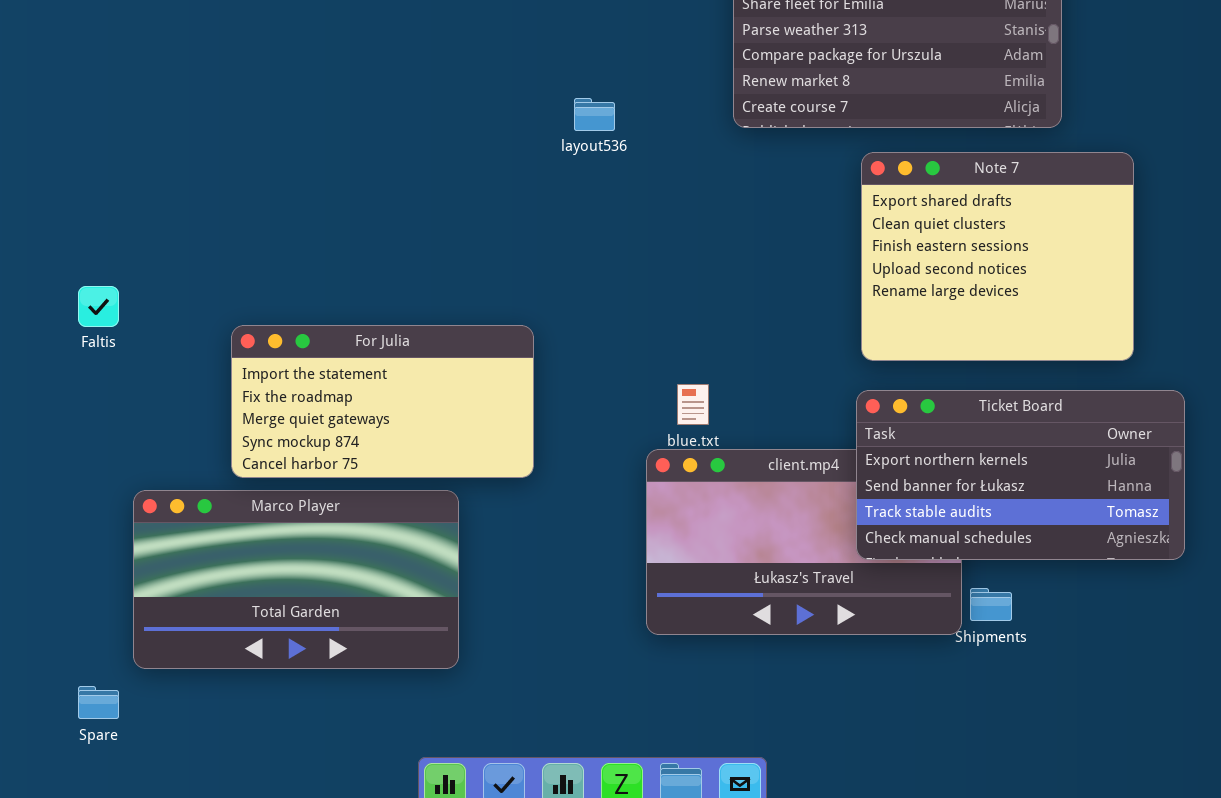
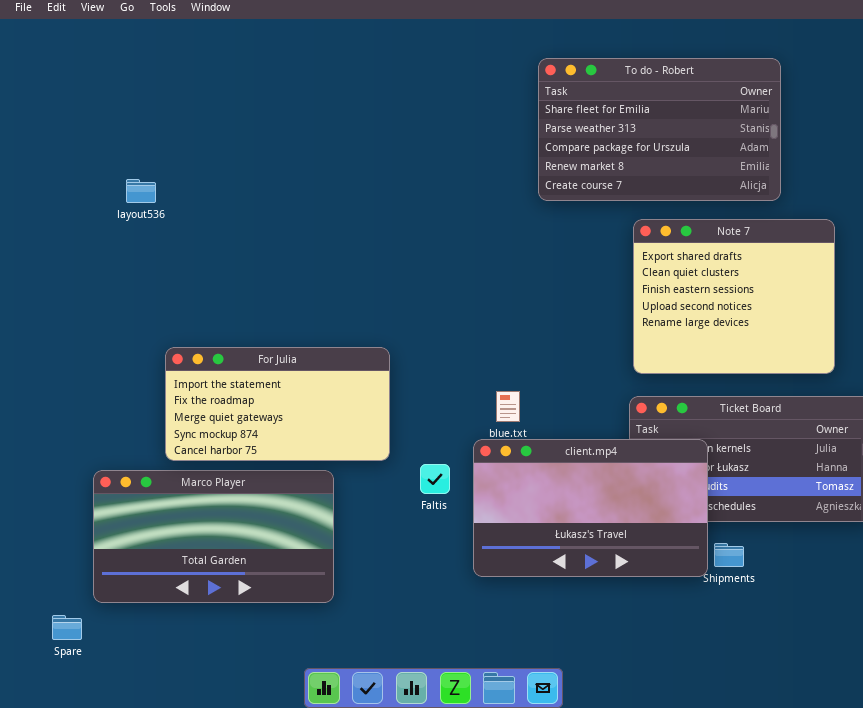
layout536: [574,98,615,131] -> [126,179,156,203], moved
Faltis: [78,286,119,327] -> [420,464,450,494], moved
client.mp4: [646,449,962,635] -> [473,439,708,577], raised

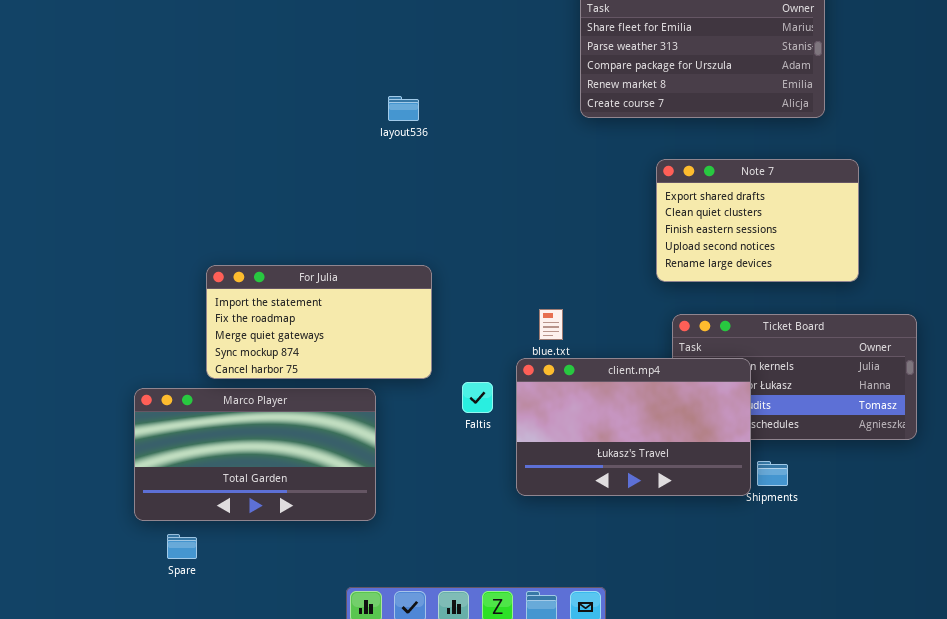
layout536: [126,179,156,203] -> [388,96,419,121], moved
Note 7: [633,219,835,374] -> [656,159,859,282], moved, resized
Spare: [52,615,82,640] -> [167,534,197,559], moved

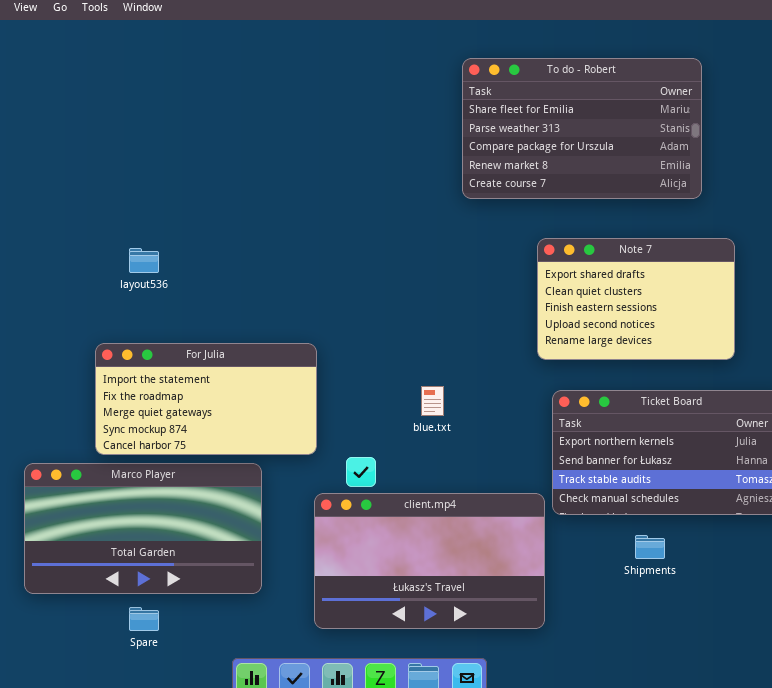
layout536: [388,96,419,121] -> [129,248,159,273], moved
client.mp4: [516,358,751,496] -> [314,493,545,629], moved
Spare: [167,534,197,559] -> [129,607,159,631], moved

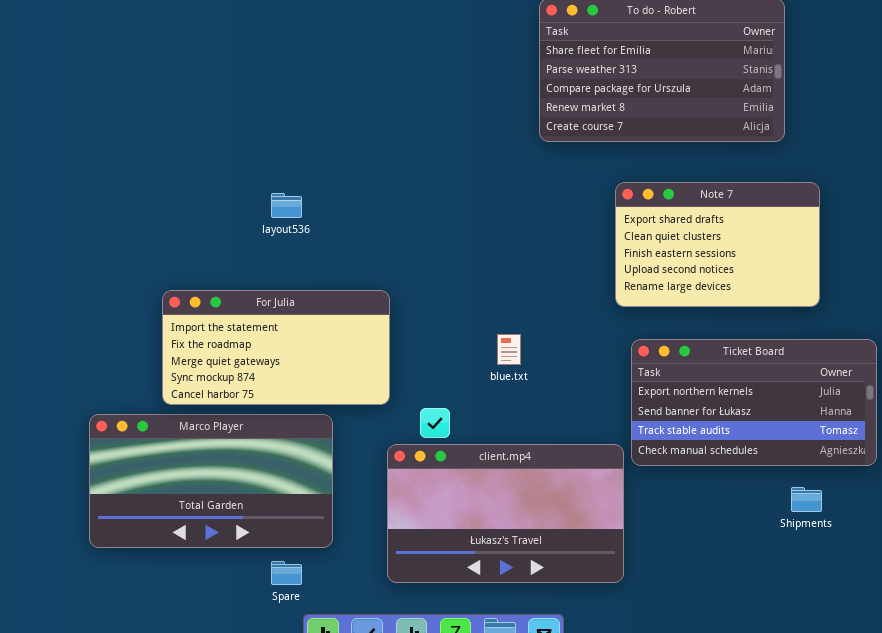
layout536: [129,248,159,273] -> [271,193,302,218], moved
Shipments: [635,535,665,559] -> [791,487,822,512], moved
Spare: [129,607,159,631] -> [271,561,302,585], moved

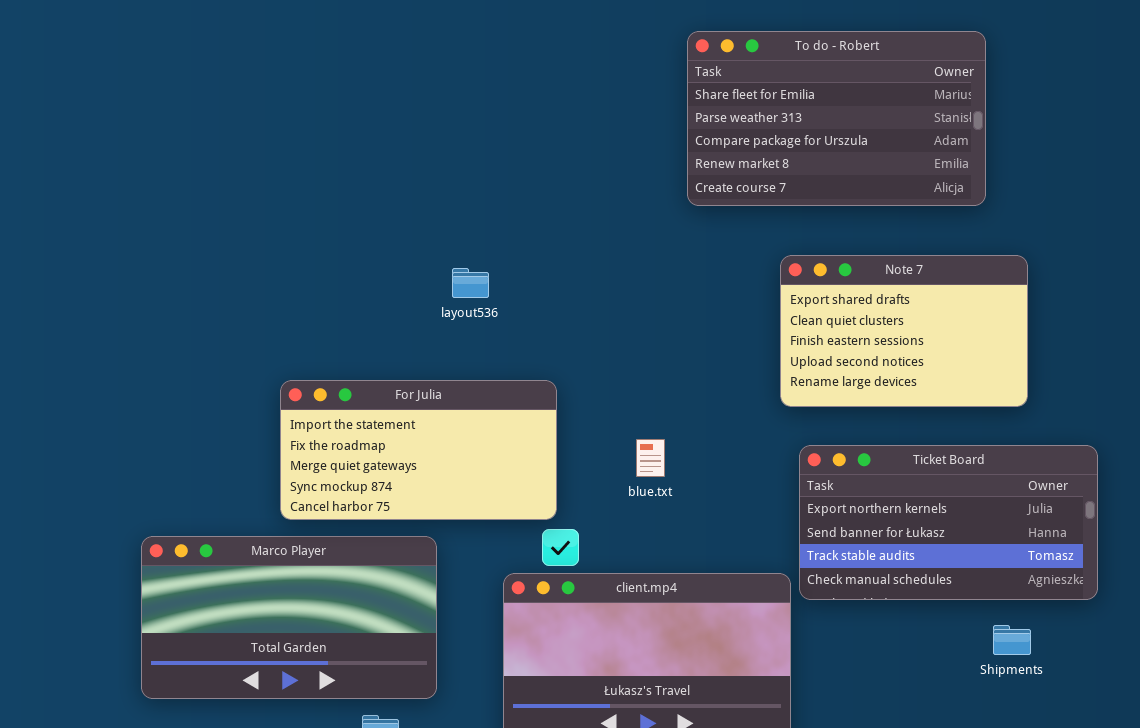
layout536: [271,193,302,218] -> [452,268,489,298], moved
For Julia: [162,290,390,405] -> [280,380,557,520], moved

